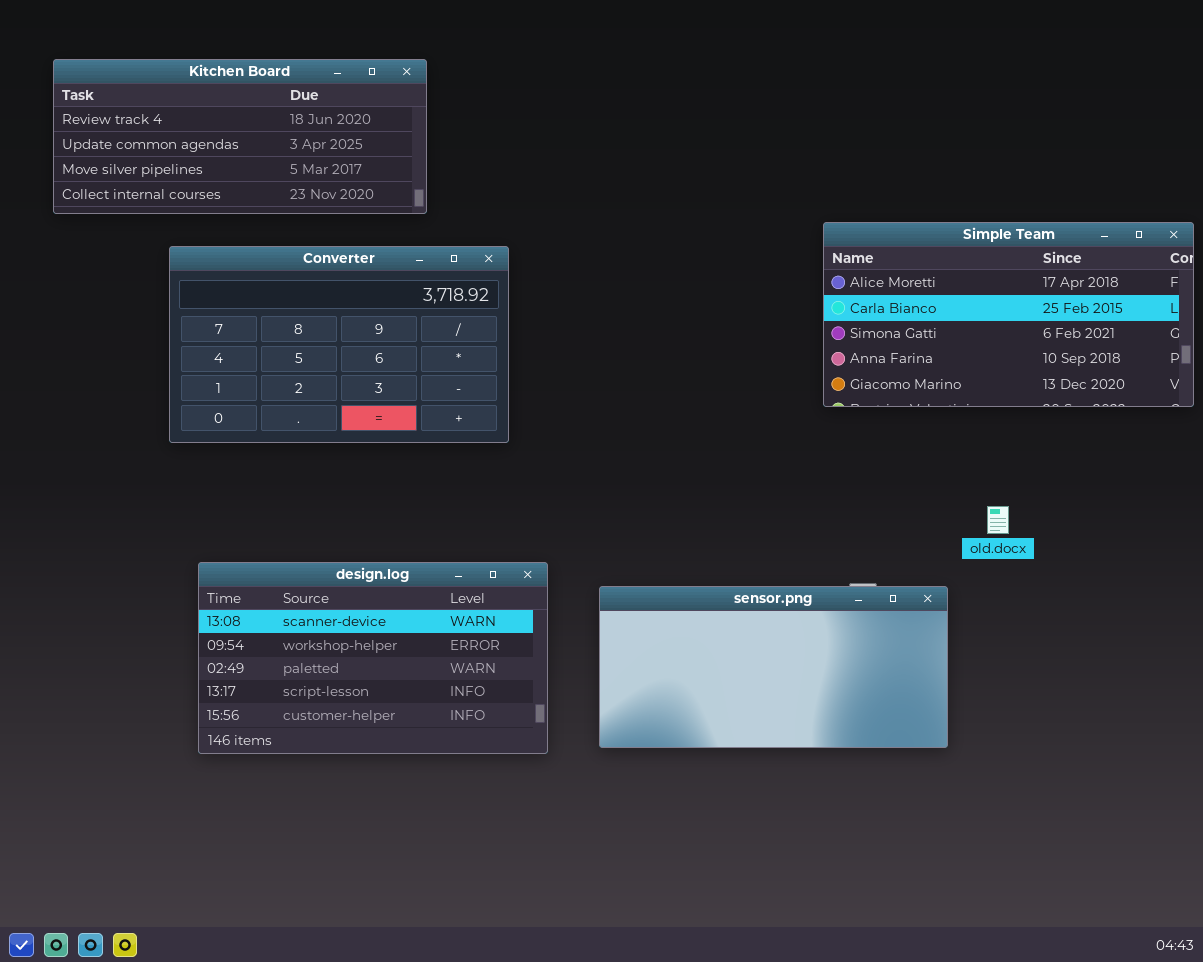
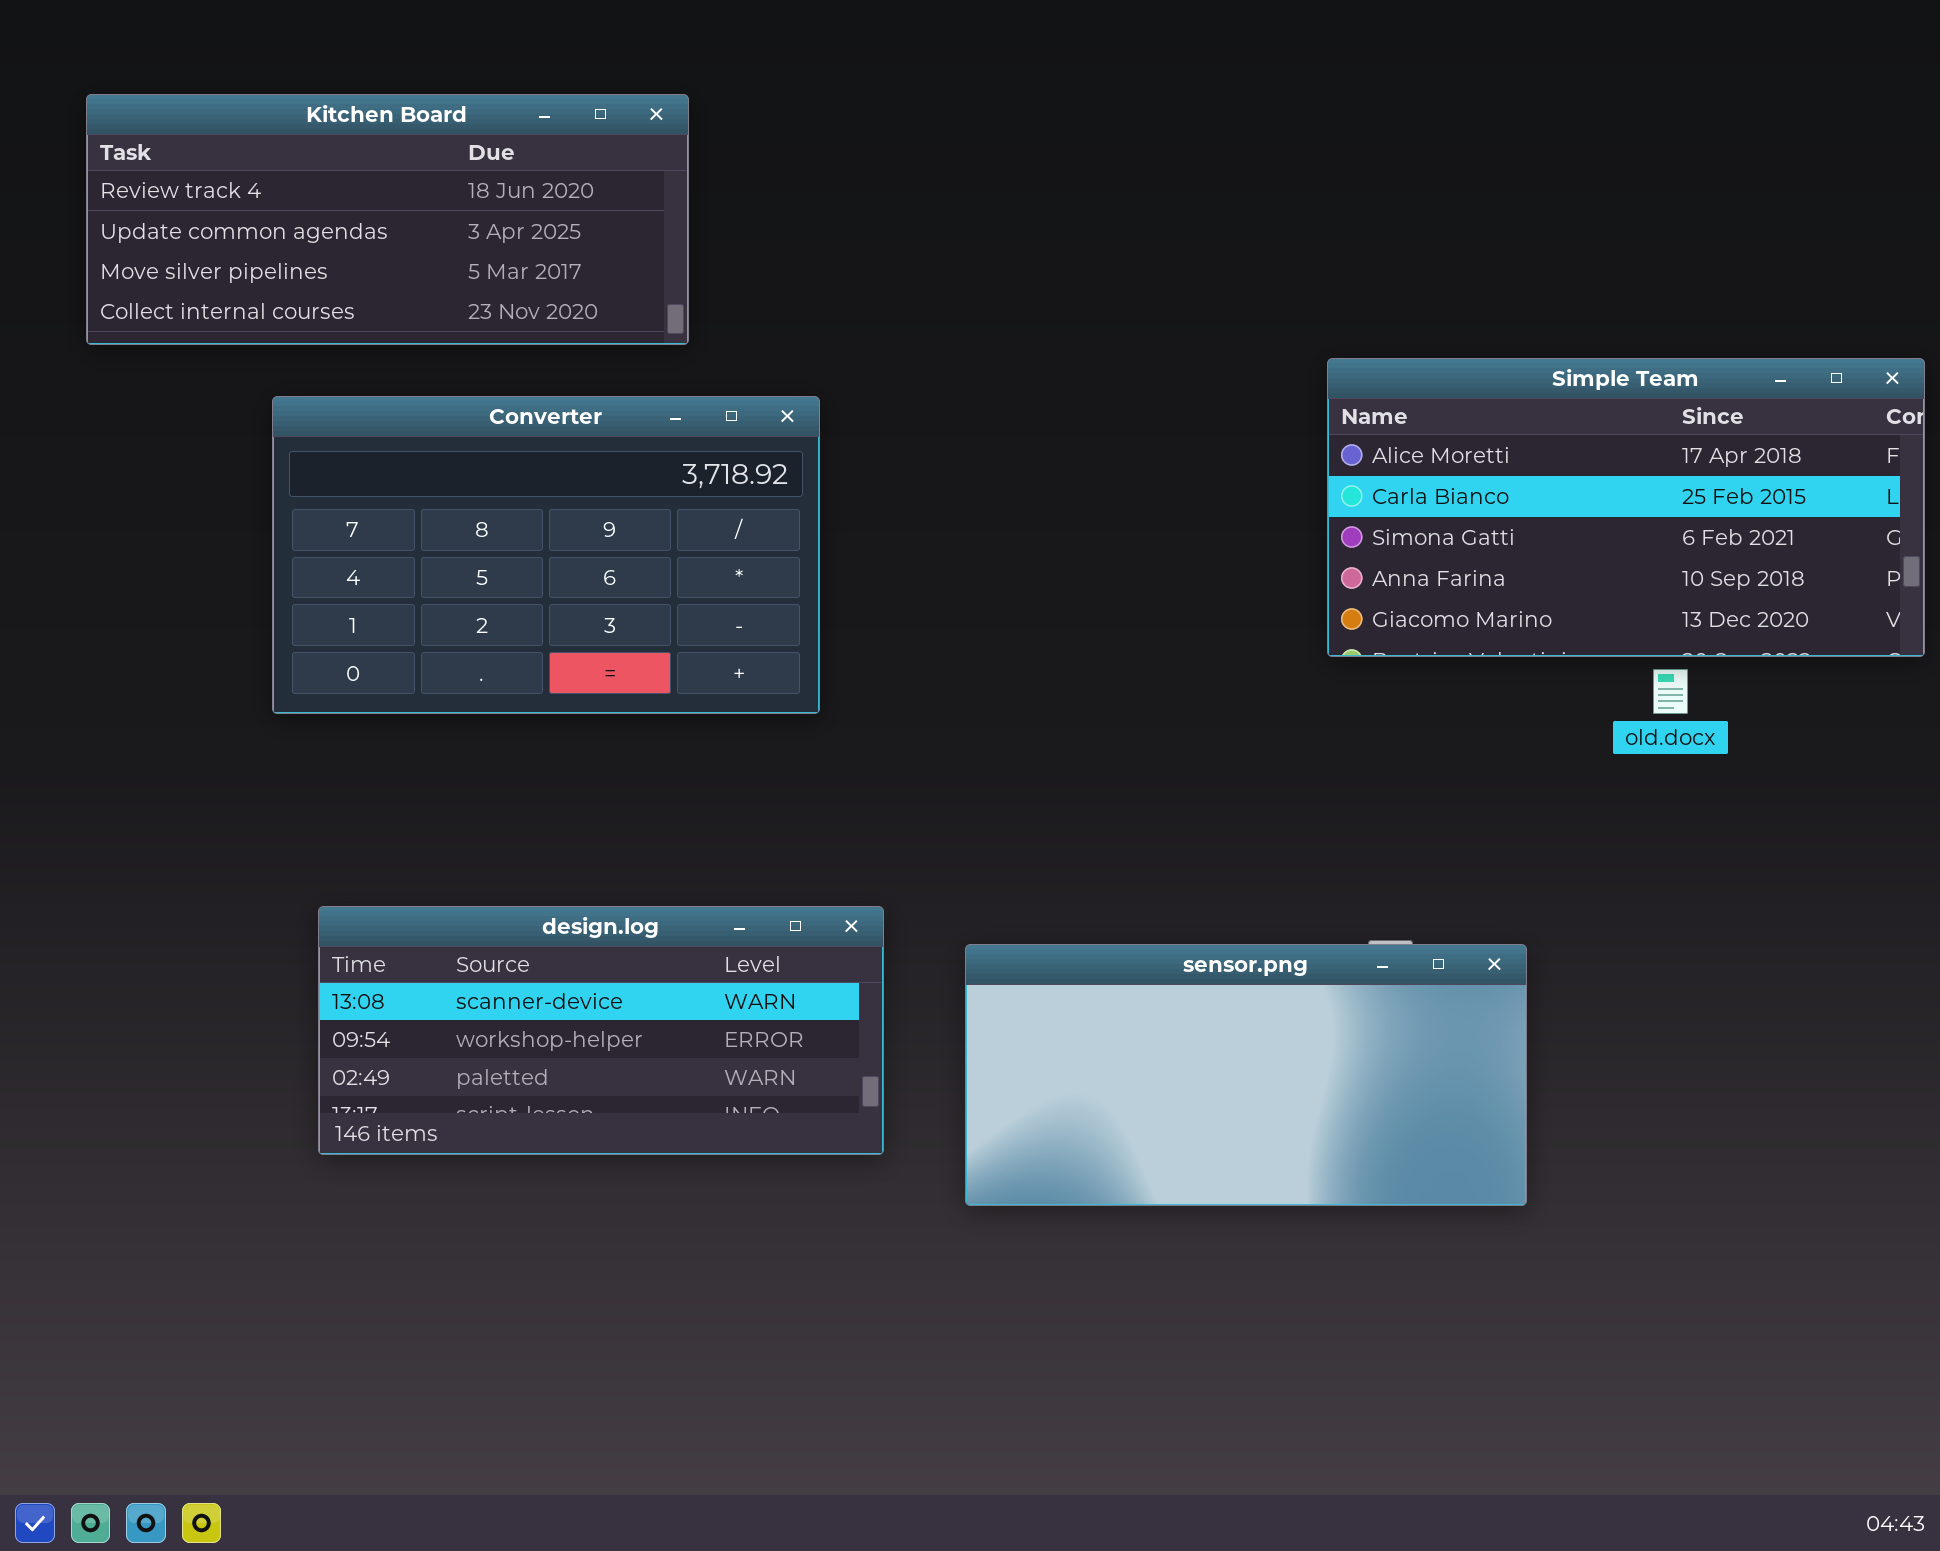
old.docx: [987,506,1009,534] -> [1653,669,1688,714], moved
design.log: [198,562,548,754] -> [318,906,884,1155], resized

